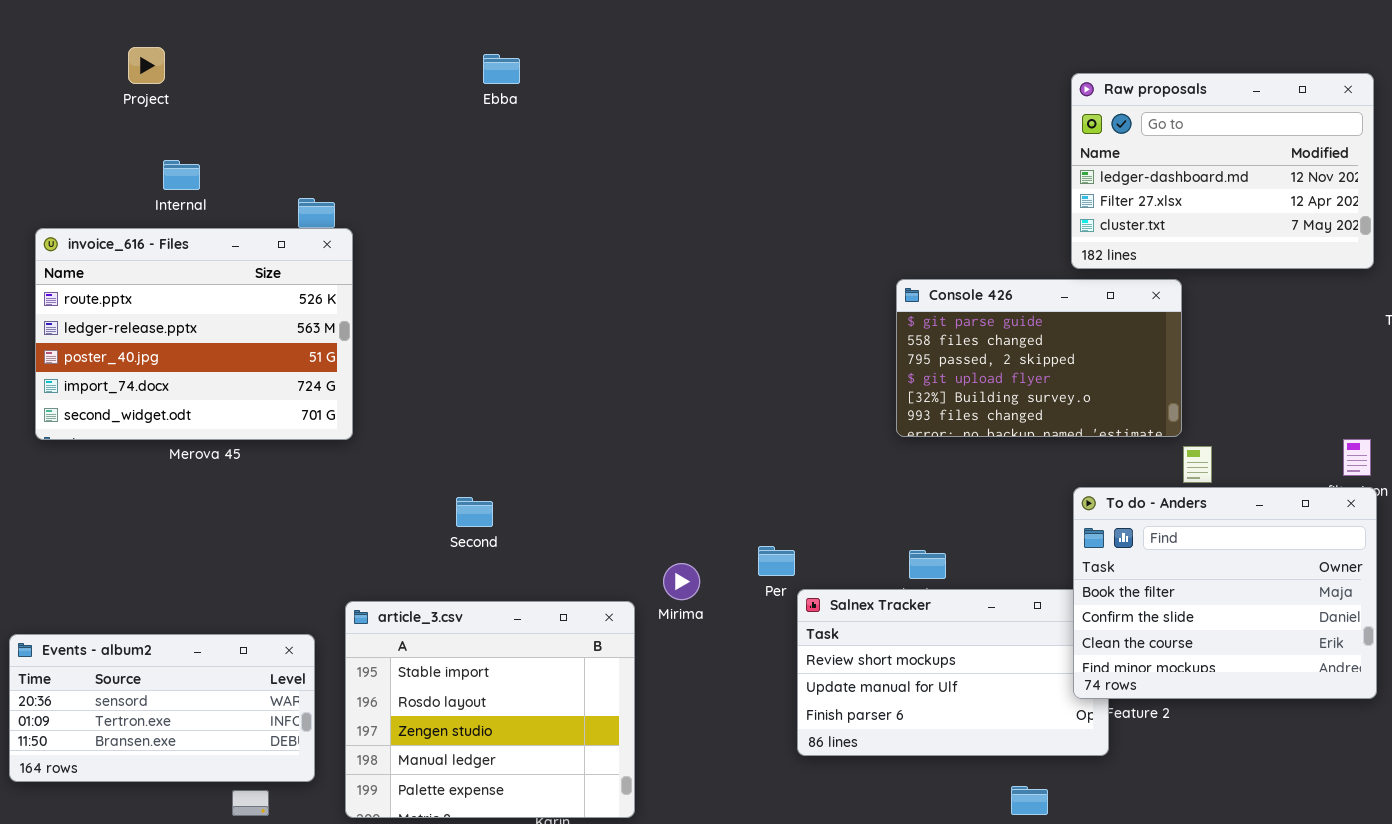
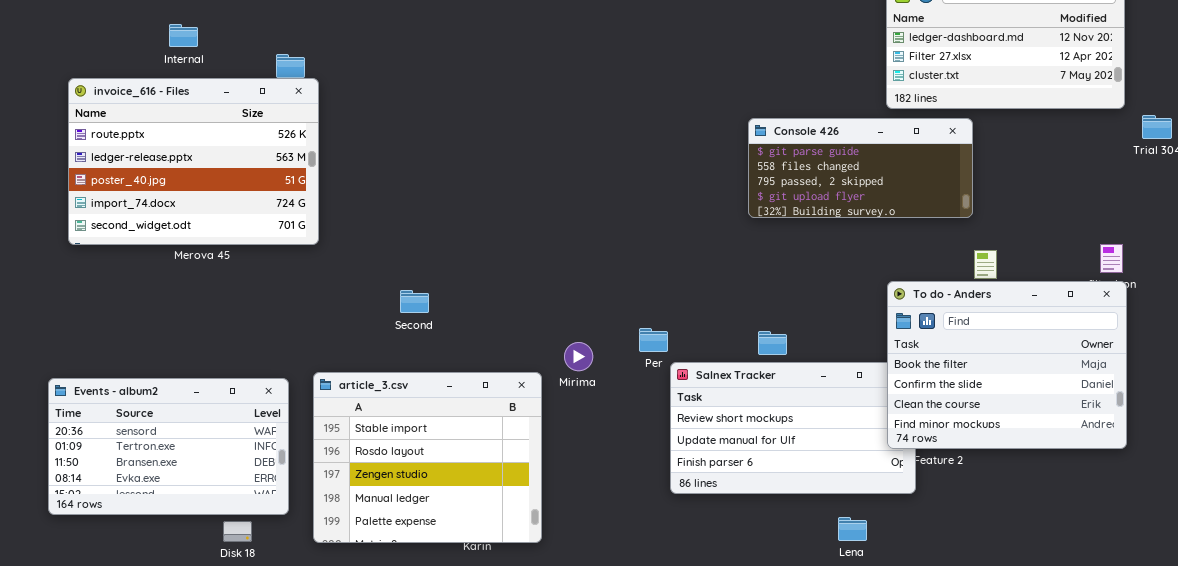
Console 426: [896,279,1182,437] -> [748,118,973,218], resized
Events - album2: [9,634,315,782] -> [48,378,289,515], resized

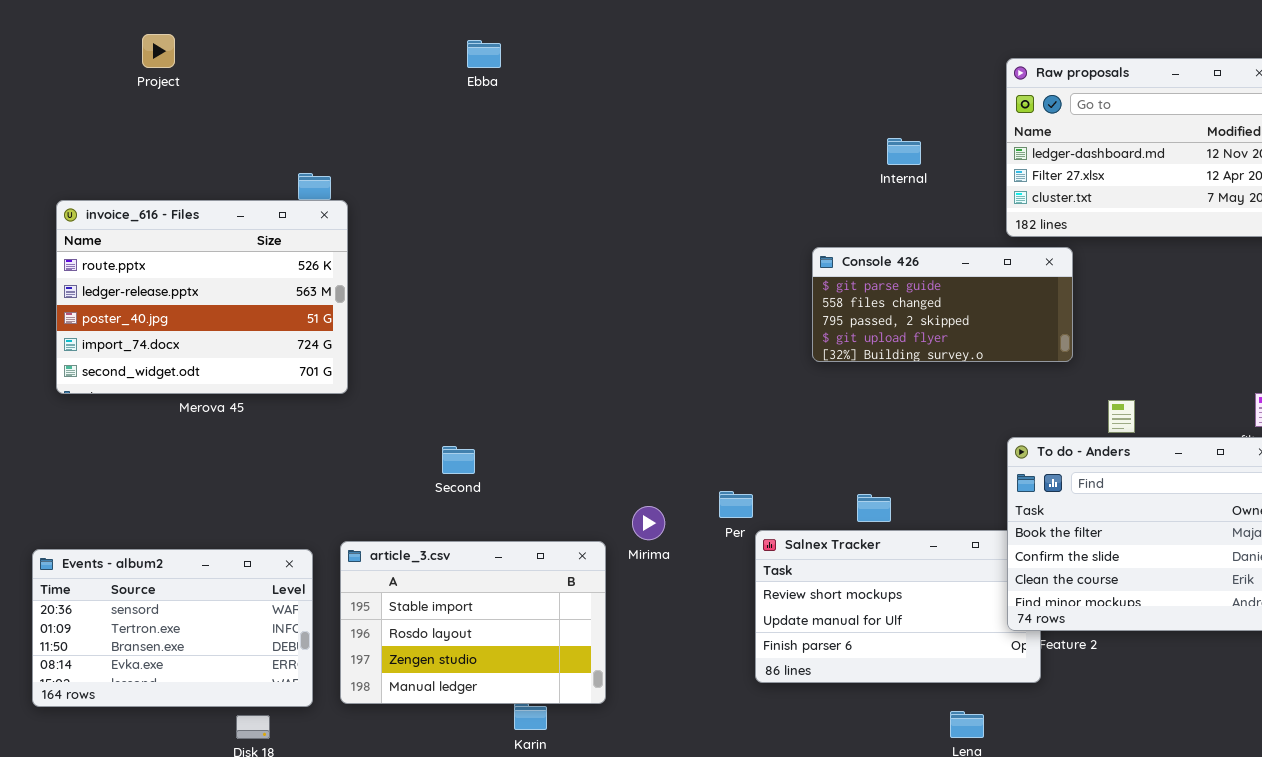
Internal: [169,24,198,47] -> [887,138,921,165], moved
Console 426: [748,118,973,218] -> [812,247,1073,362], moved
article_3.csv: [313,372,542,543] -> [340,541,606,704], resized

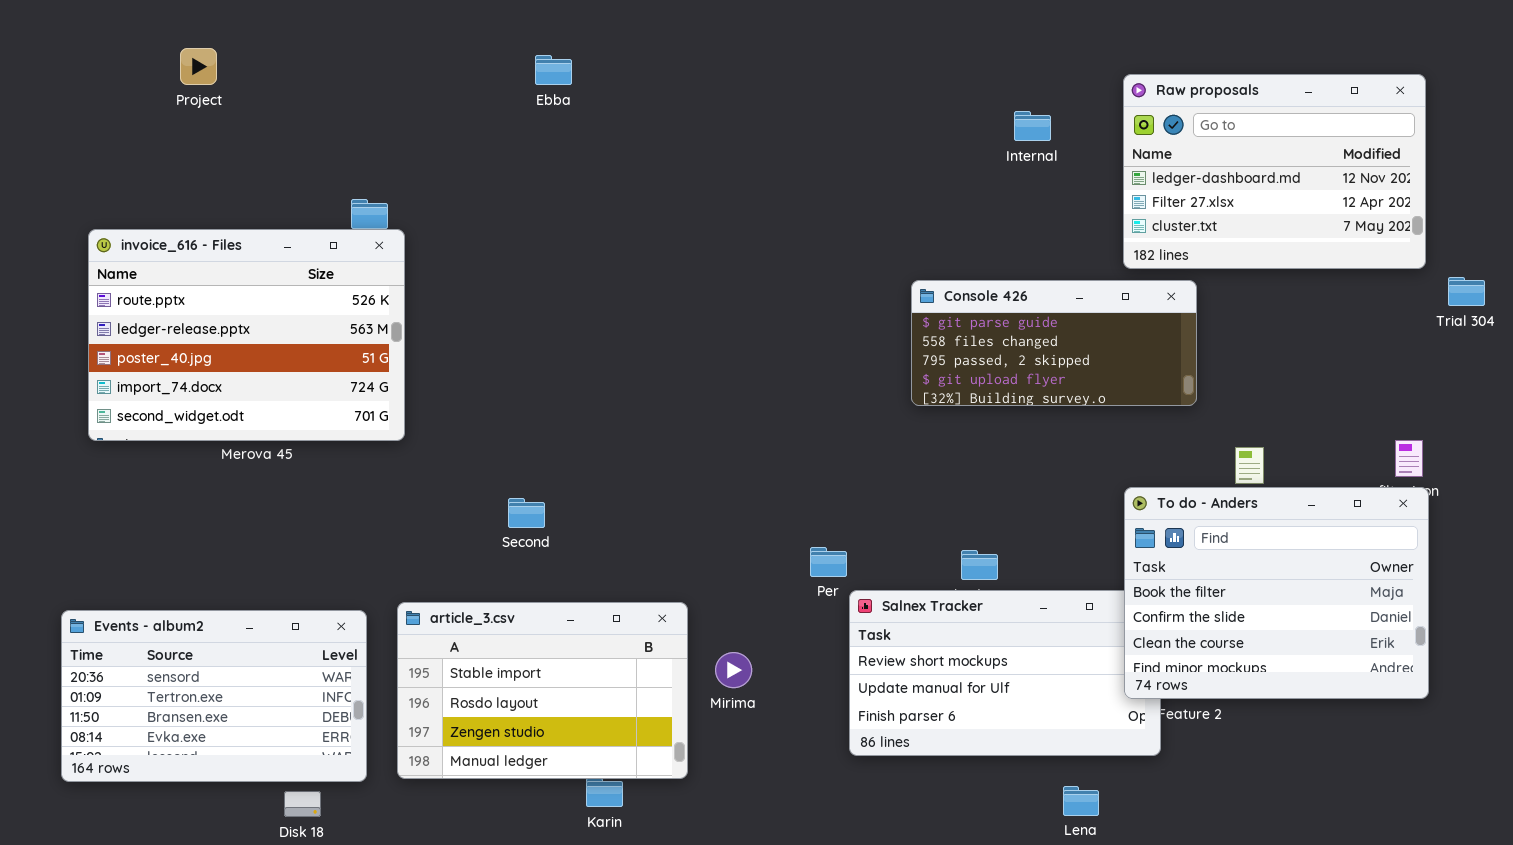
Internal: [887,138,921,165] -> [1014,111,1051,141], moved
Mirima: [632,506,665,540] -> [715,652,752,688], moved

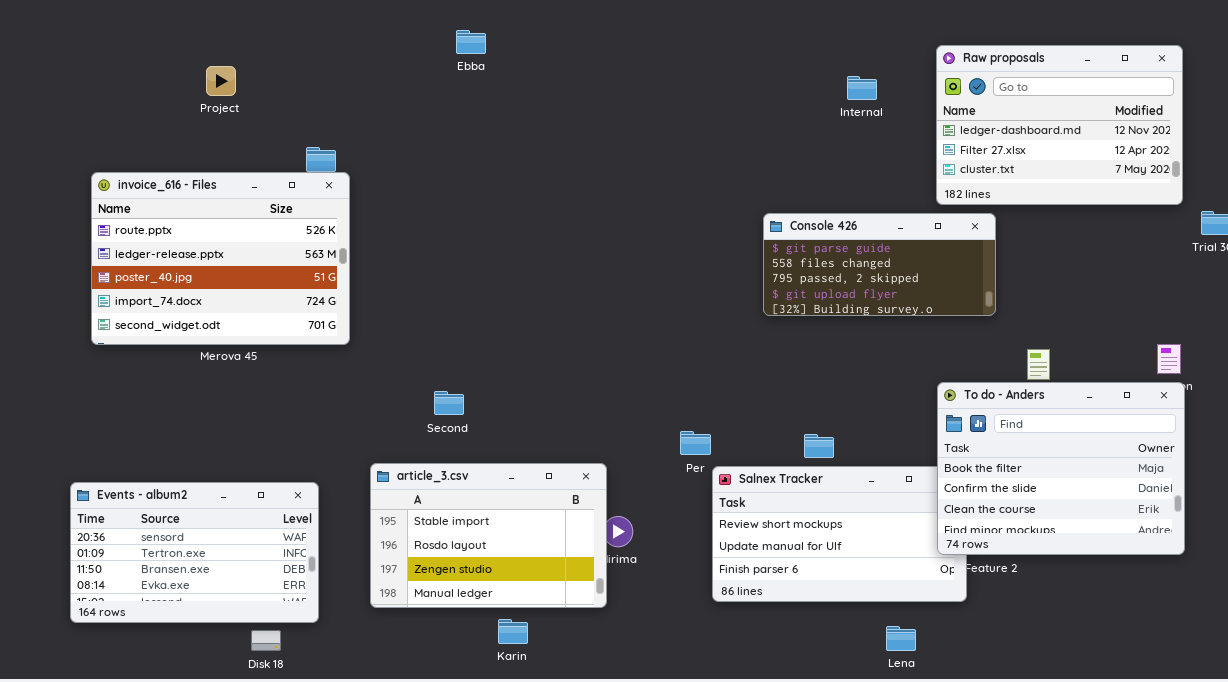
Project: [180,48,217,85] -> [206,66,236,96], moved
article_3.csv: [397,602,688,779] -> [370,463,607,608], moved

